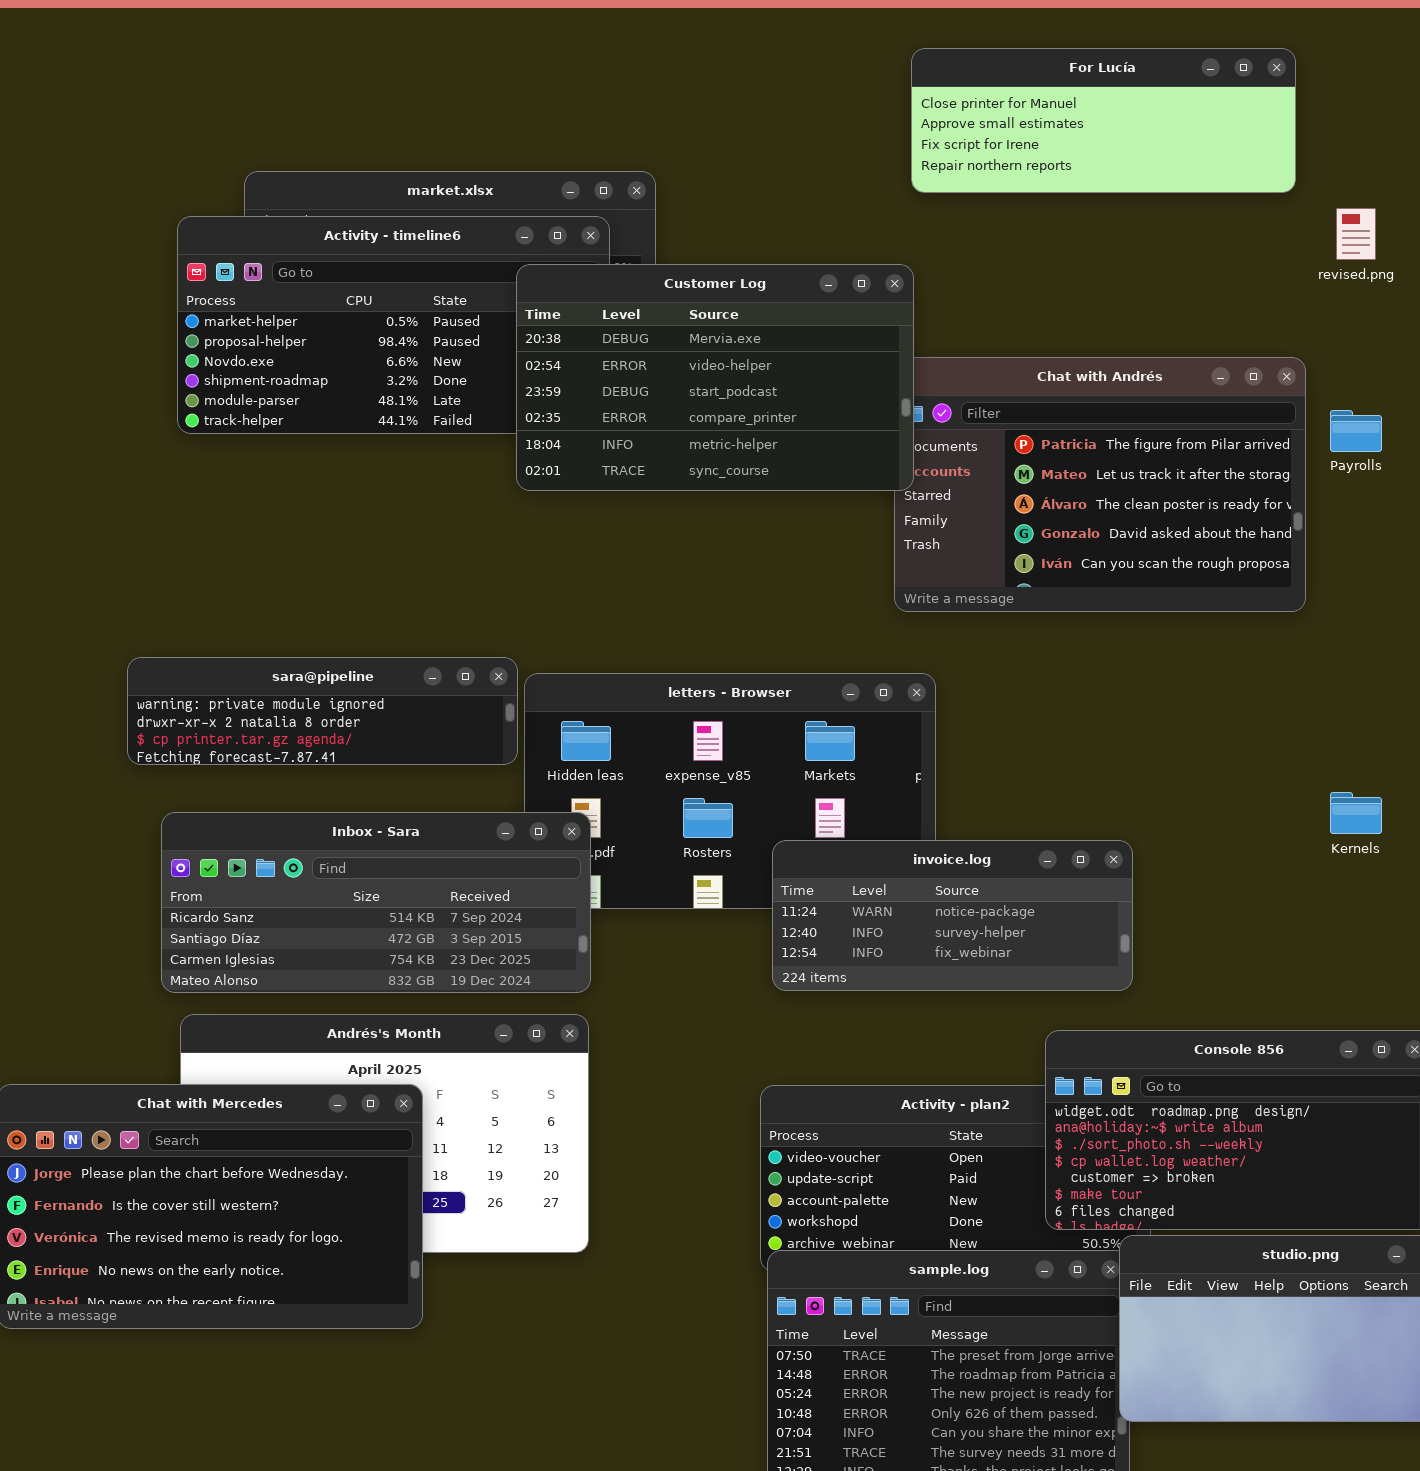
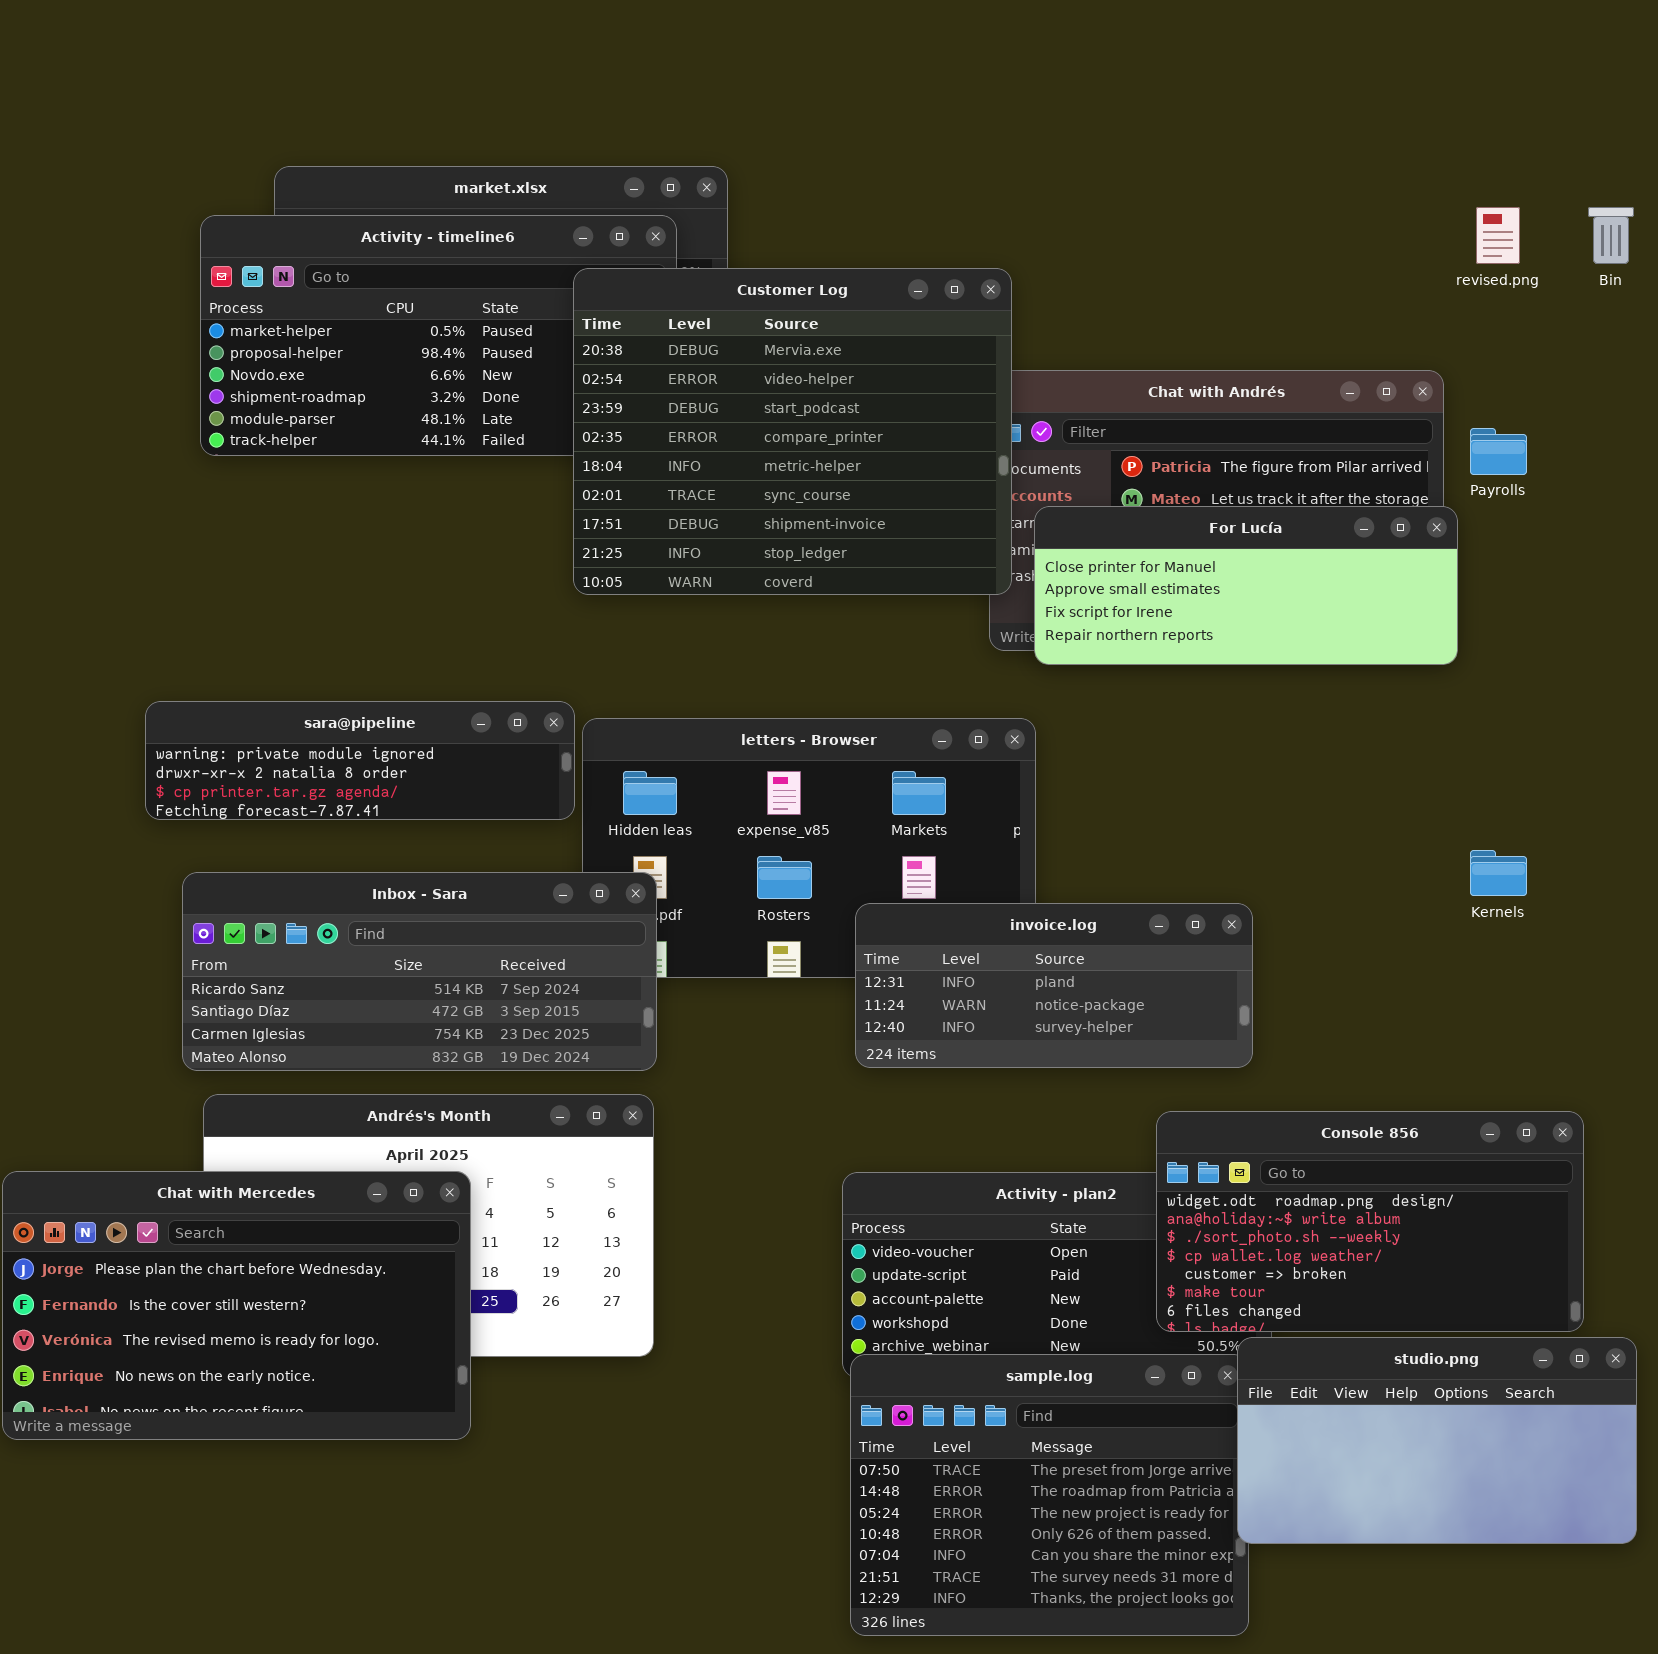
For Lucía: [911,48,1296,193] -> [1034,506,1458,665], moved
Customer Log: [516,264,914,491] -> [573,268,1012,595], resized
invoice.log: [772,840,1133,991] -> [855,903,1253,1068], scrolled up 1 row

